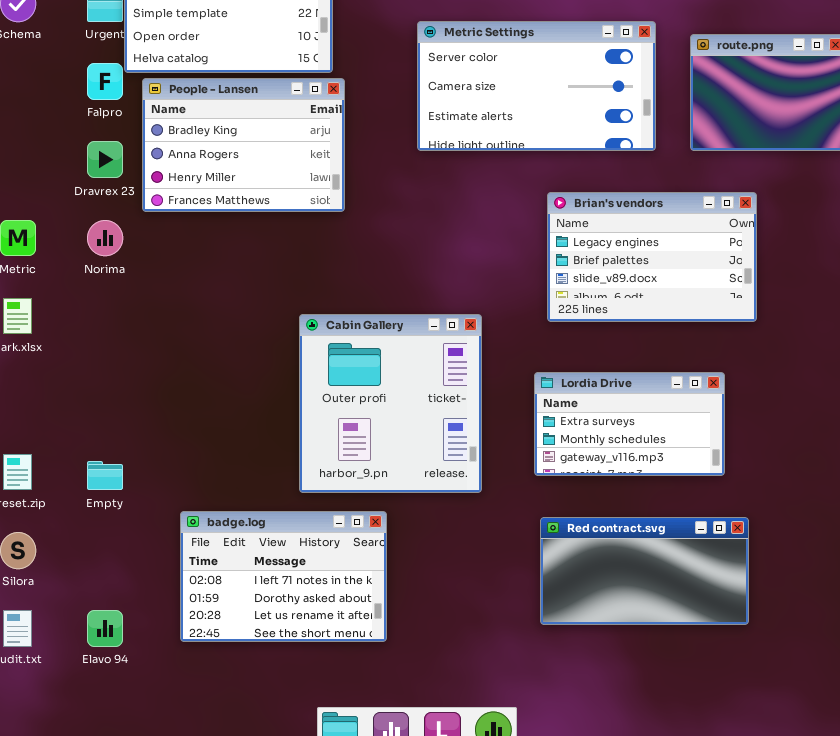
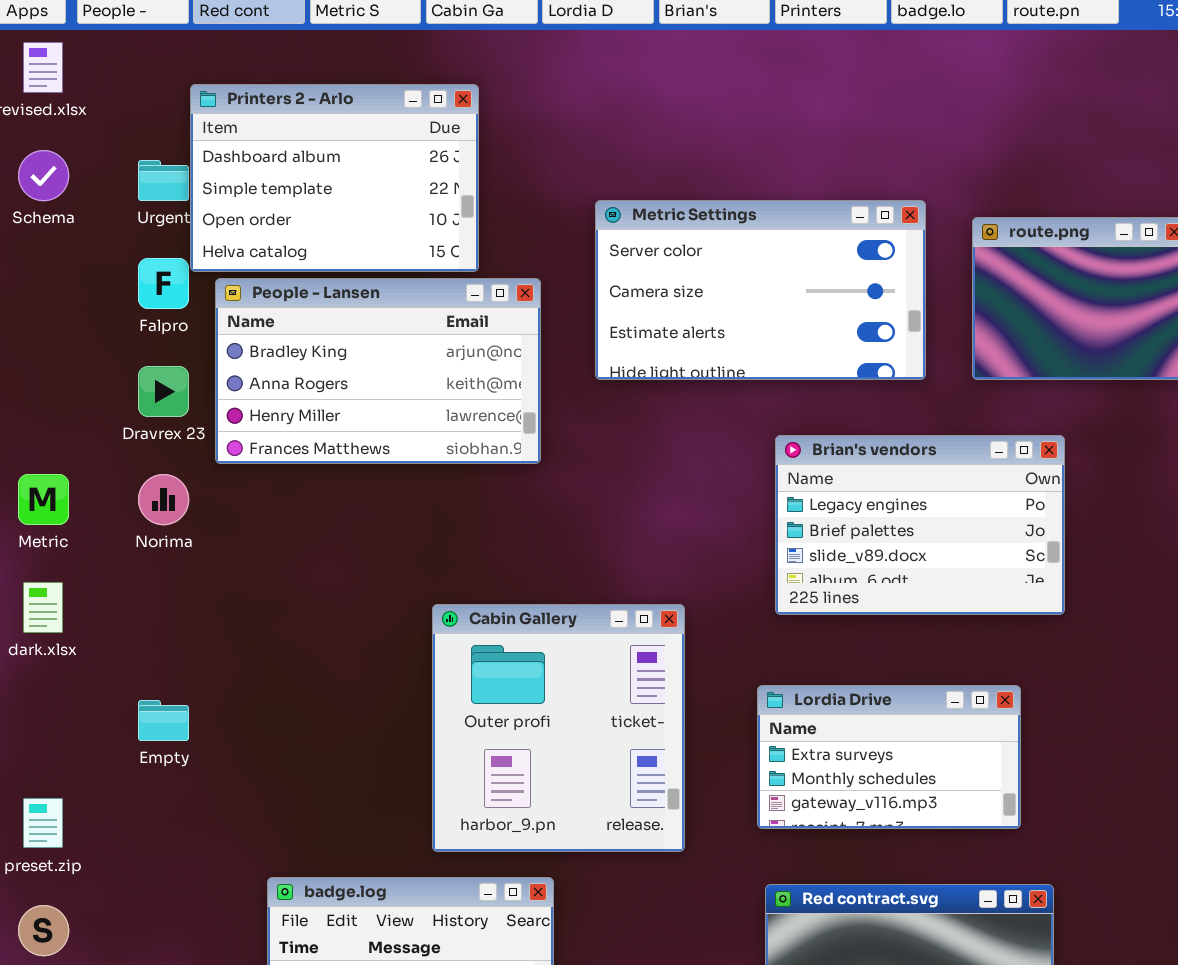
People - Lansen: [142,78,345,212] -> [215,278,541,464], resized
Empty: [87,461,123,490] -> [138,700,189,741], moved

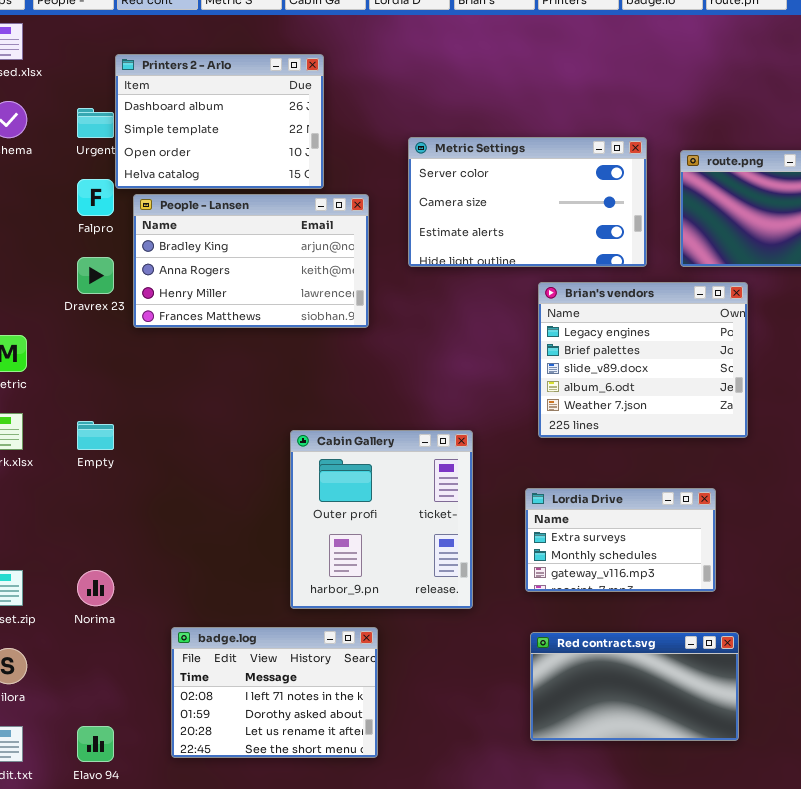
Brian's vendors: [775,435,1065,615] -> [538,282,748,438], resized
Norima: [138,474,189,525] -> [77,570,114,606], moved
Empty: [138,700,189,741] -> [77,421,114,450], moved

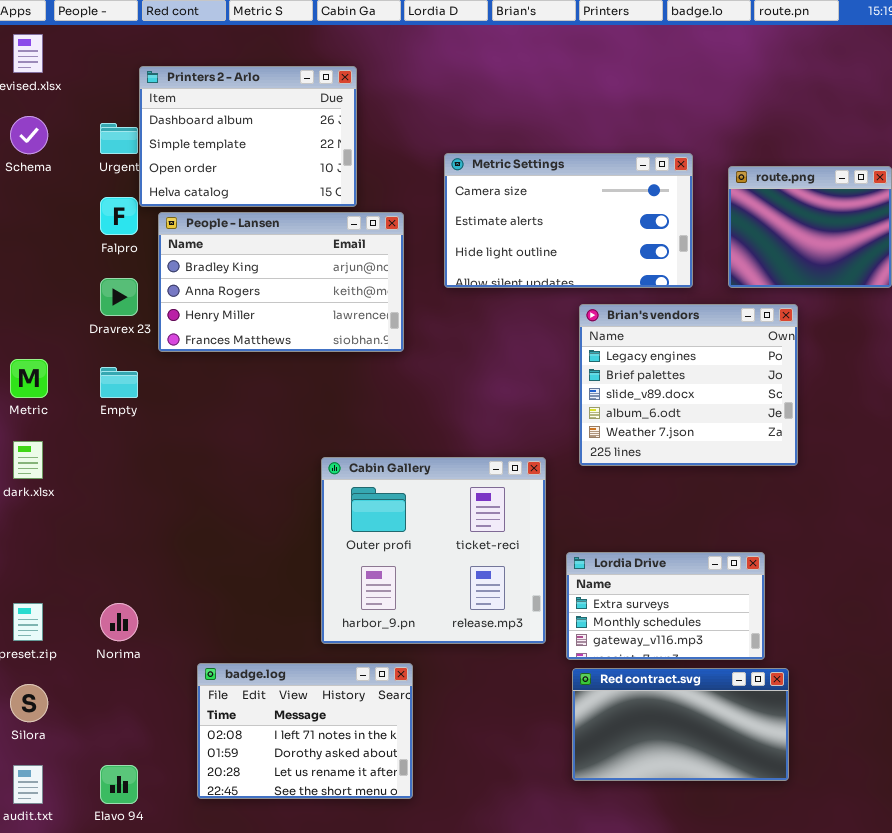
Metric Settings: [408,137,647,267] -> [444,153,693,288], scrolled down 1 row
Empty: [77,421,114,450] -> [100,367,138,398], moved
Cabin Gallery: [290,430,473,609] -> [321,457,546,644], resized
Lordia Drive: [525,488,716,592] -> [566,552,765,660], moved

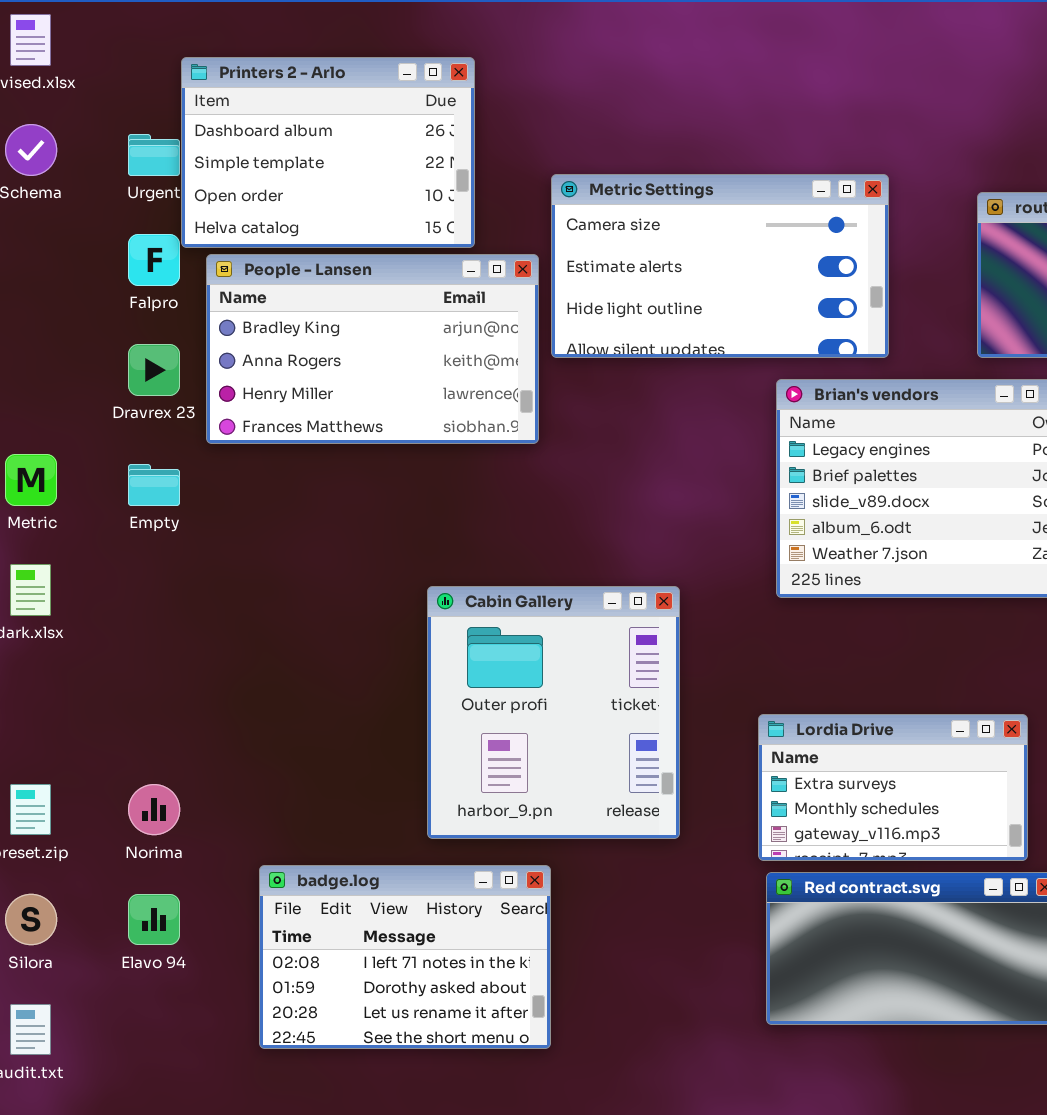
Metric Settings: [444,153,693,288] -> [551,174,889,358], moved
Cabin Gallery: [321,457,546,644] -> [427,586,680,839], resized
Elavo 94: [100,765,138,804] -> [128,894,180,945], moved

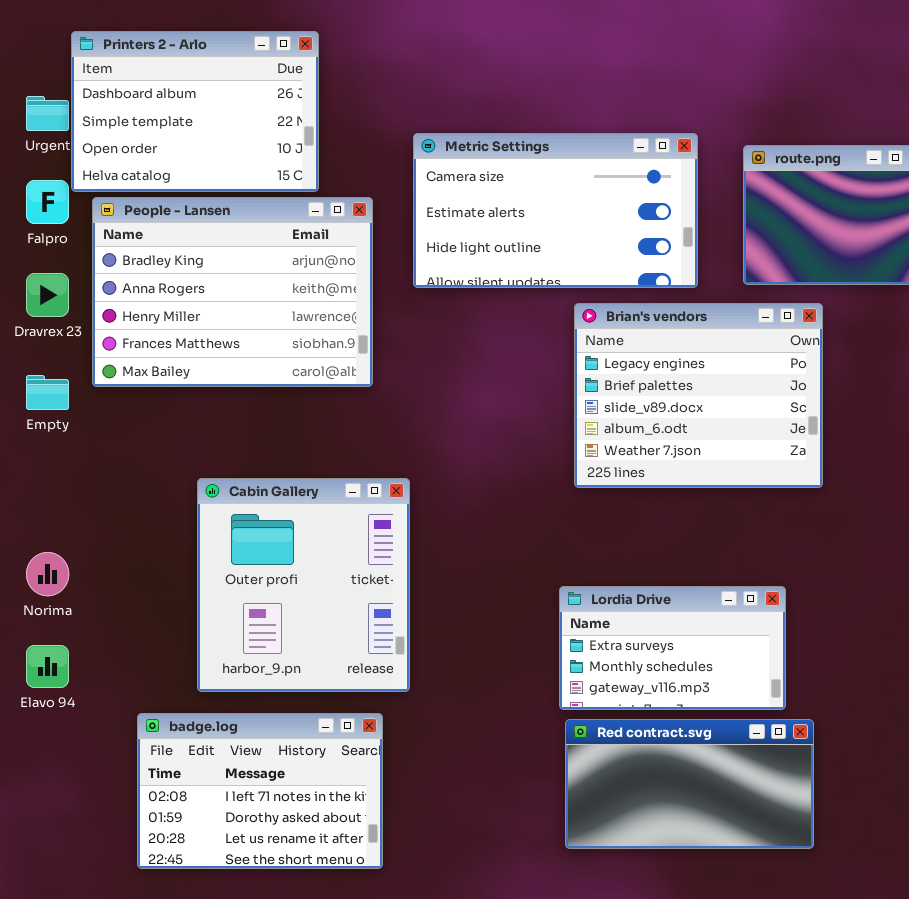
Metric Settings: [551,174,889,358] -> [413,133,698,288], moved
People - Lansen: [206,254,539,444] -> [92,197,373,387], resized
Cabin Gallery: [427,586,680,839] -> [197,478,410,692], moved
Norima: [128,784,180,835] -> [26,552,69,596], moved
Elavo 94: [128,894,180,945] -> [26,645,69,688], moved

